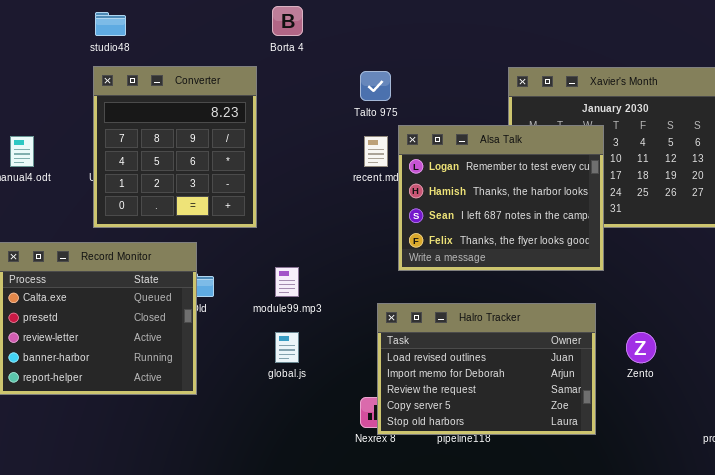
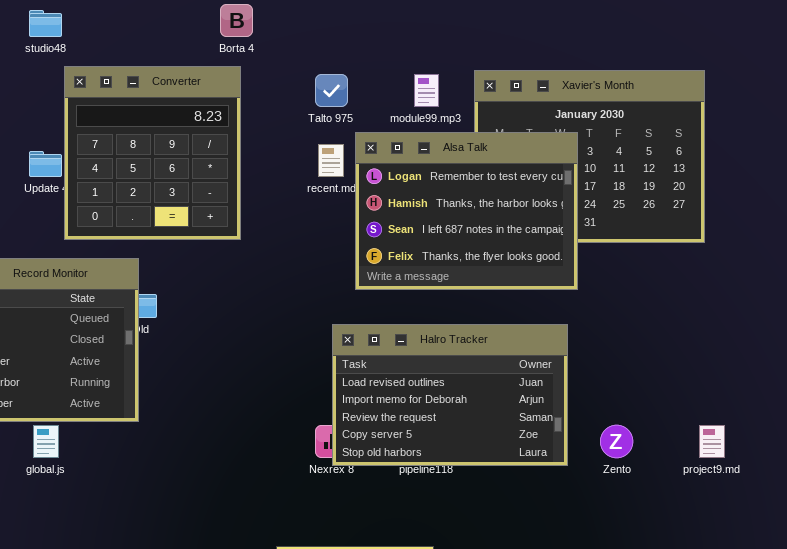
Converter: [93,66,257,228] -> [64,66,241,240], moved
module99.mp3: [275,267,299,297] -> [414,74,439,107], moved
global.js: [275,332,299,363] -> [33,425,59,458], moved
Zento: [626,332,656,363] -> [600,425,633,458], moved

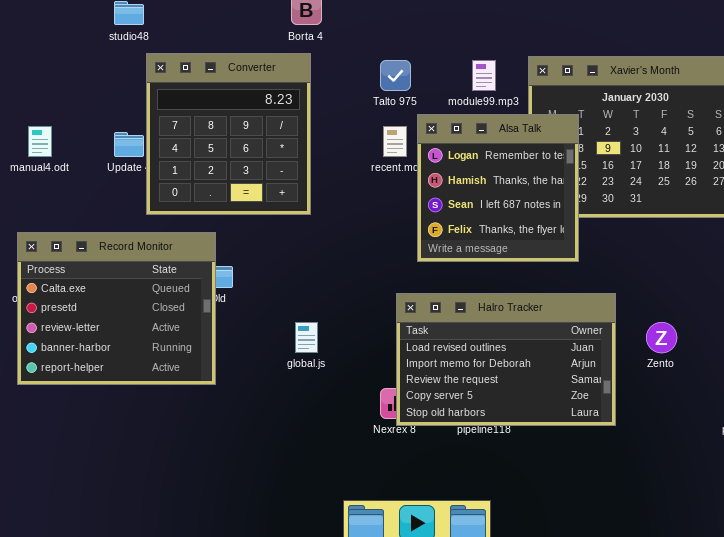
Alsa Talk: [355,132,578,290] -> [417,114,579,262], resized
global.js: [33,425,59,458] -> [295,322,318,353], moved
Zento: [600,425,633,458] -> [646,322,677,353], moved

